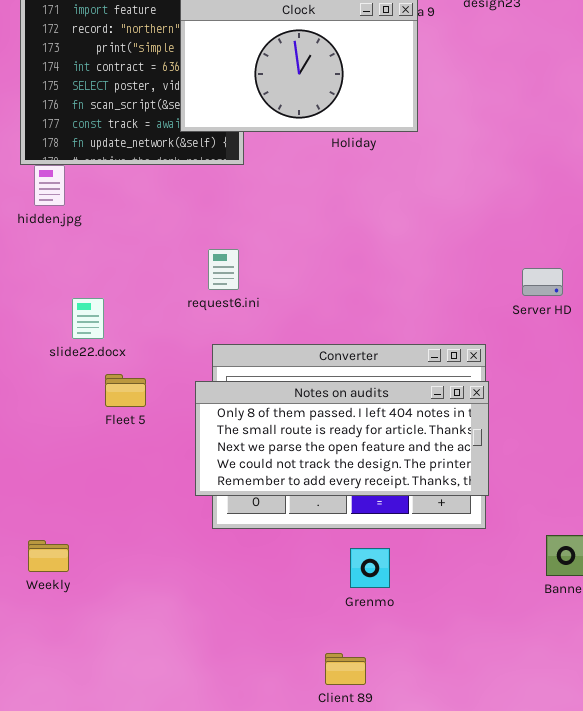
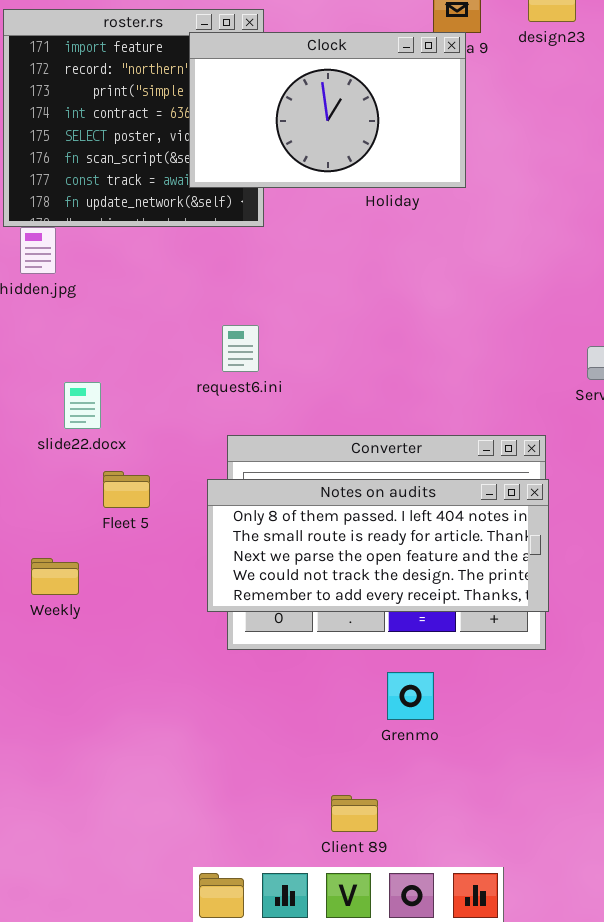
Weekly: [28,540,69,572] -> [31,558,79,595], moved
Client 89: [325,653,366,685] -> [331,795,378,832], moved

